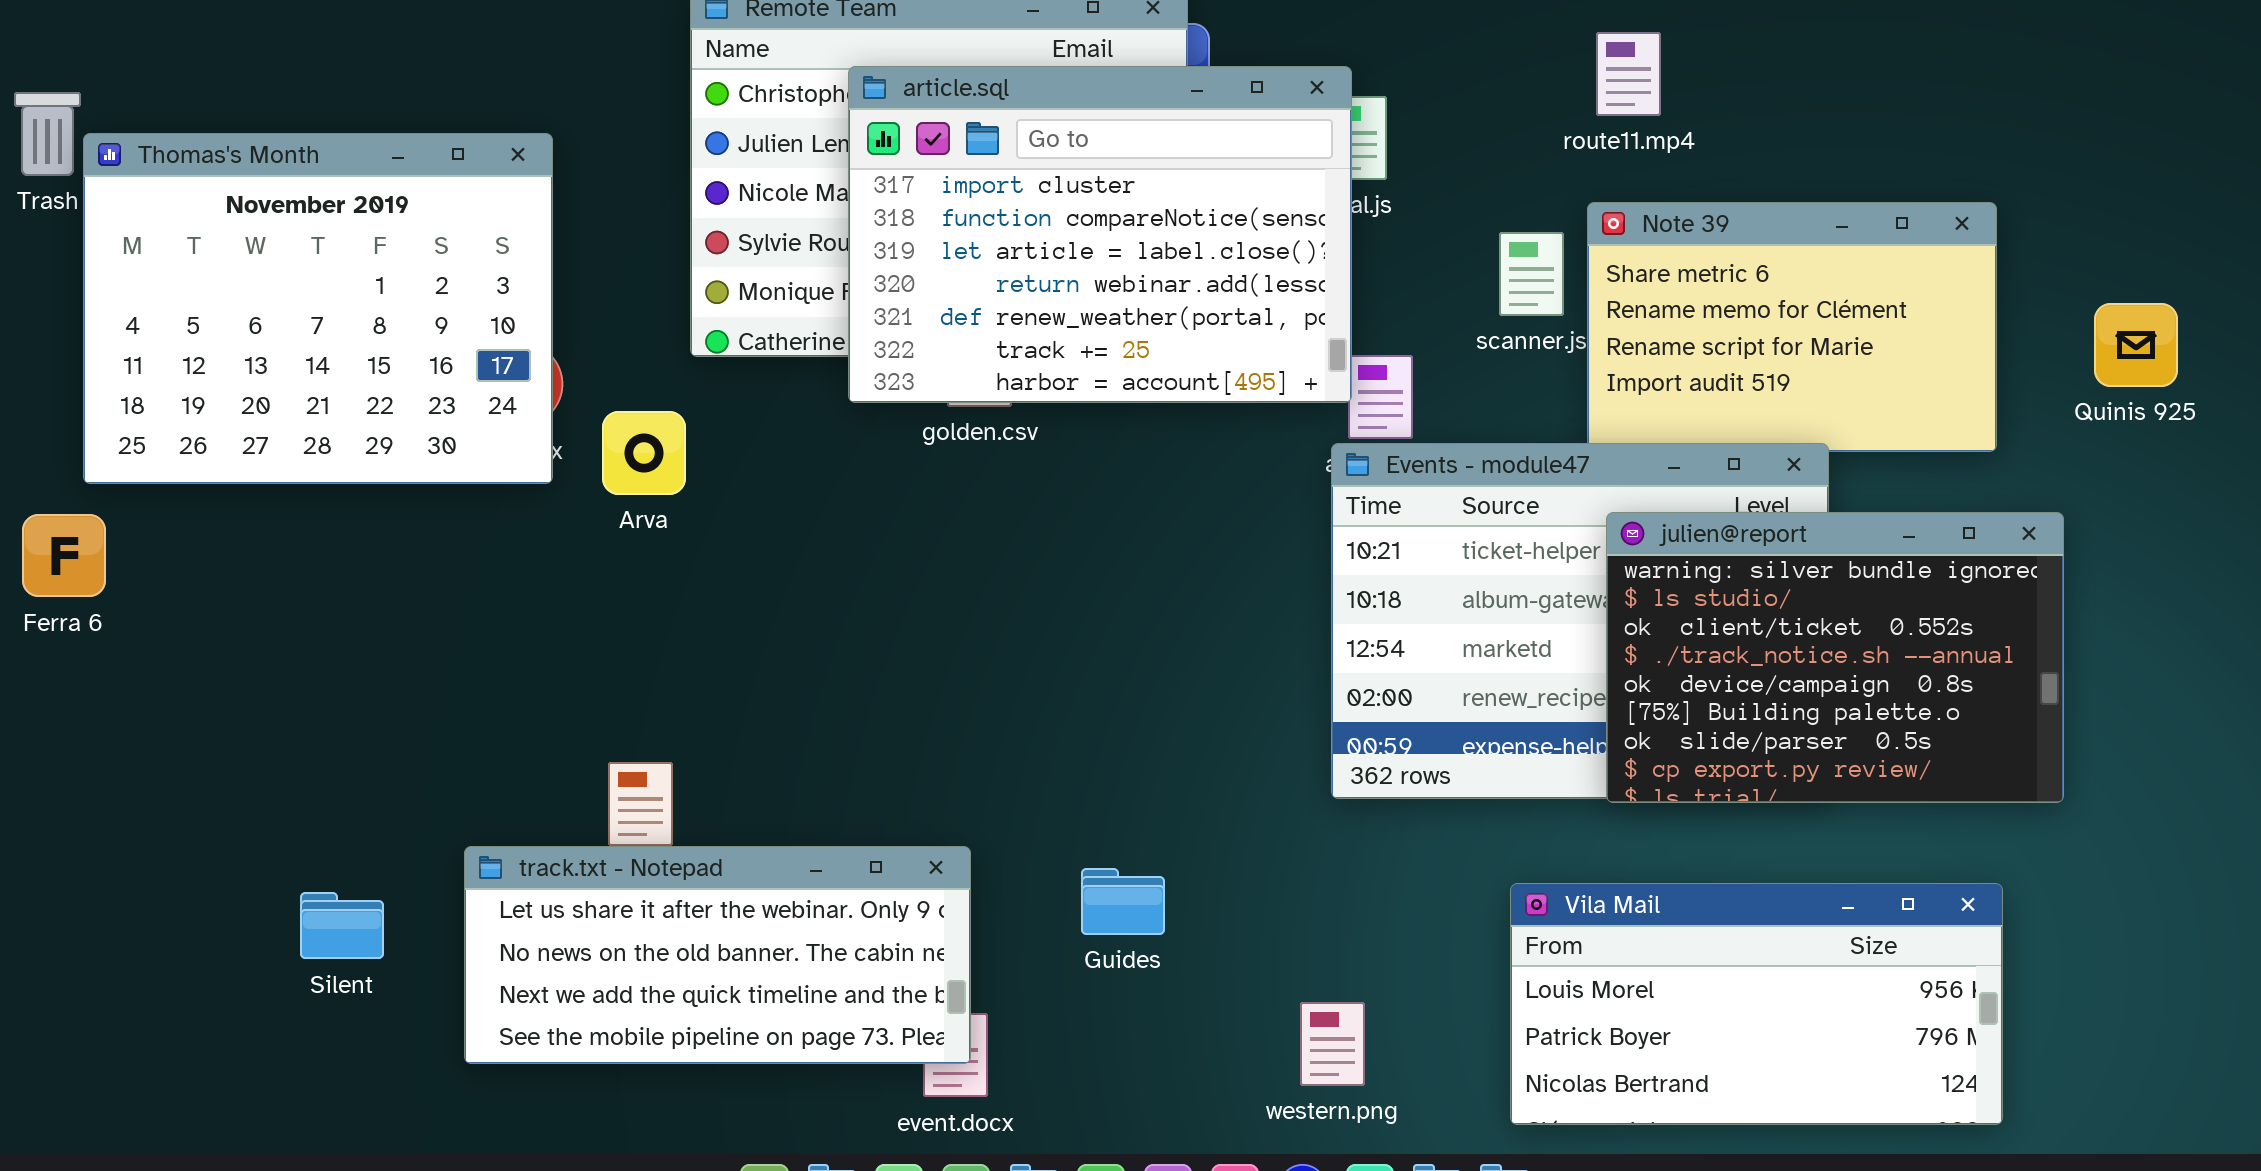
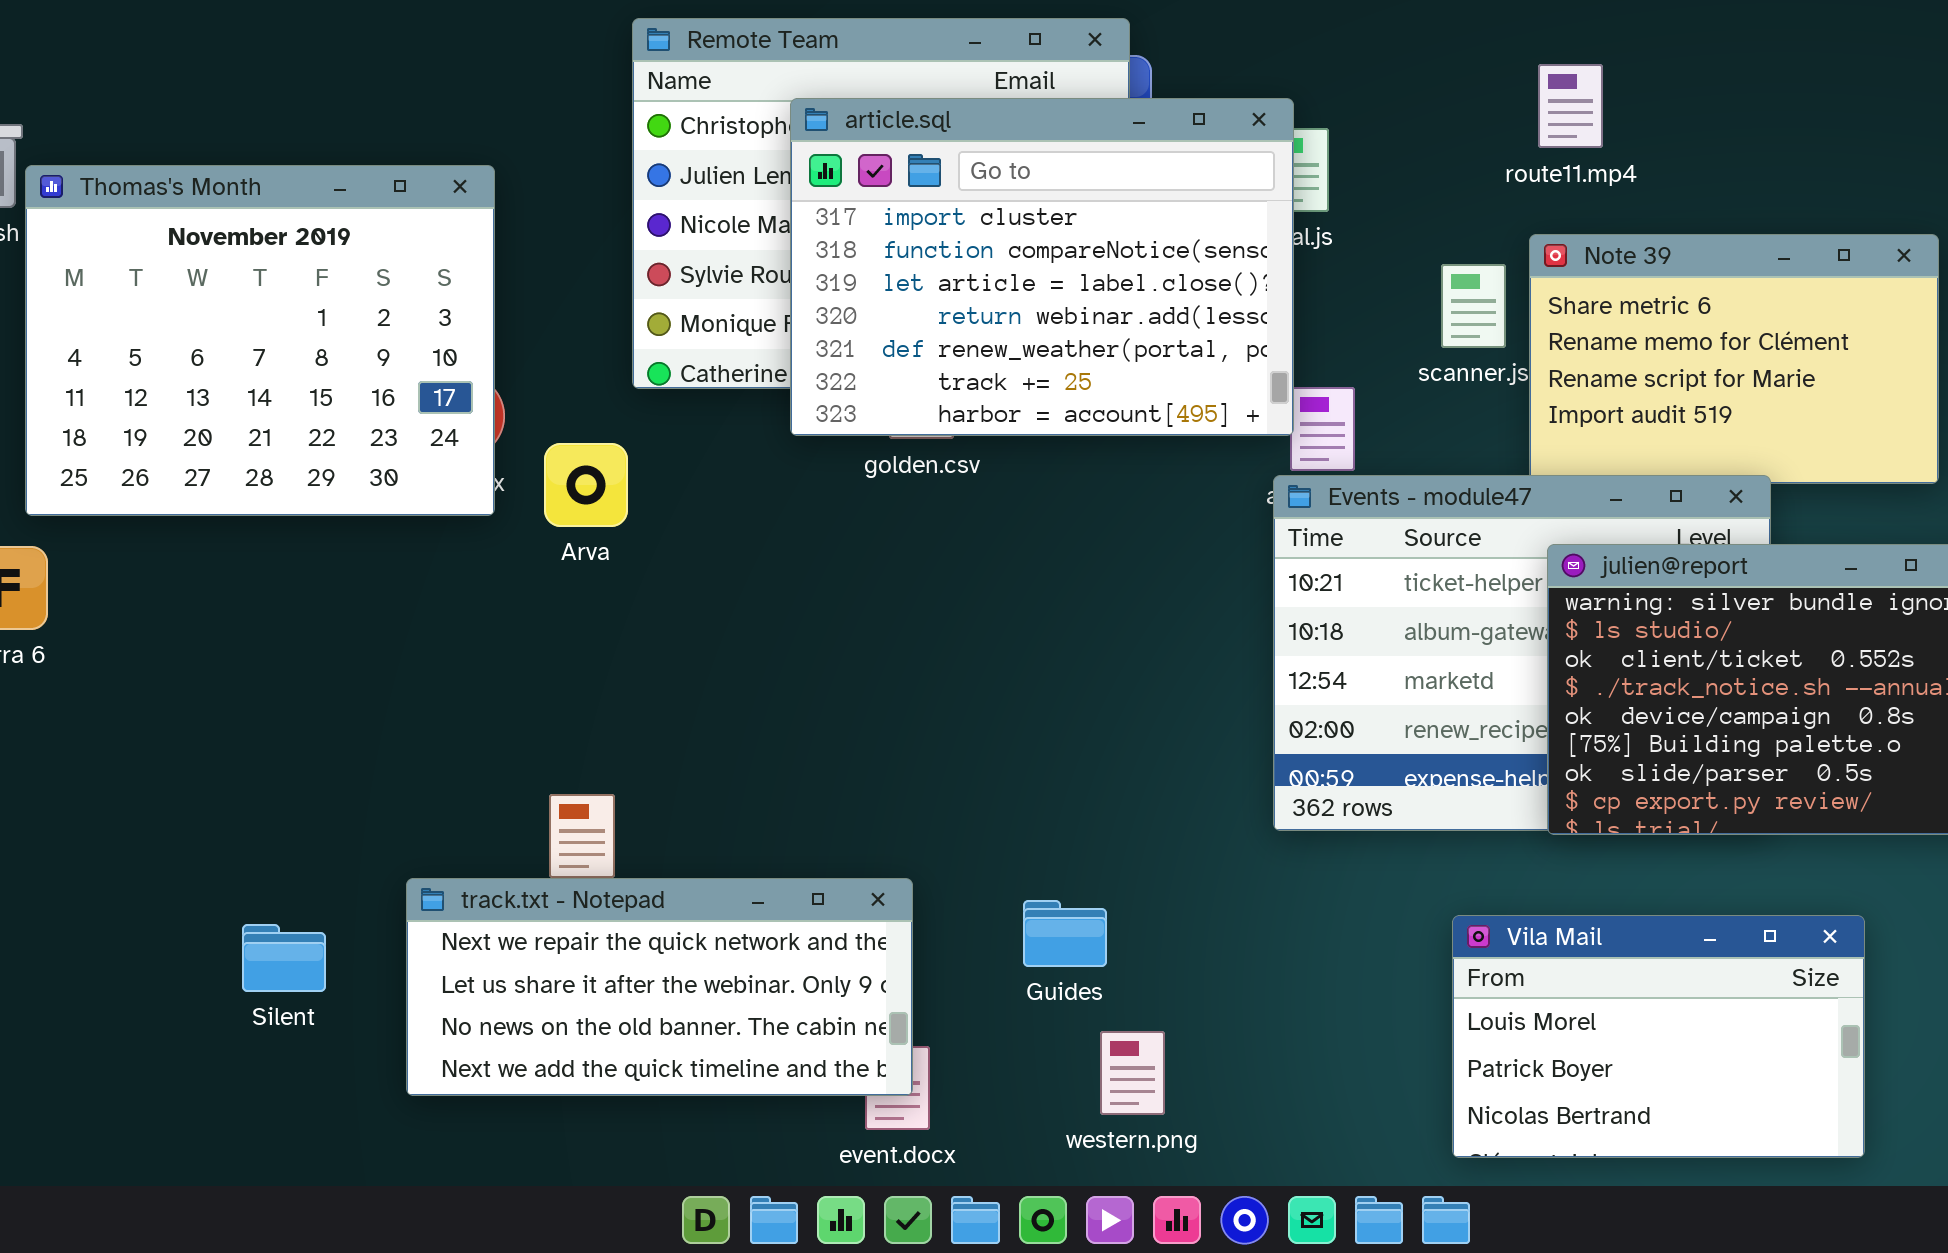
track.txt - Notepad: [464,846,971,1064] -> [406,878,913,1096], scrolled up 1 row
Vila Mail: [1510,883,2003,1125] -> [1452,915,1865,1158], resized
western.png: [1300,1002,1365,1086] -> [1100,1031,1165,1115], moved

